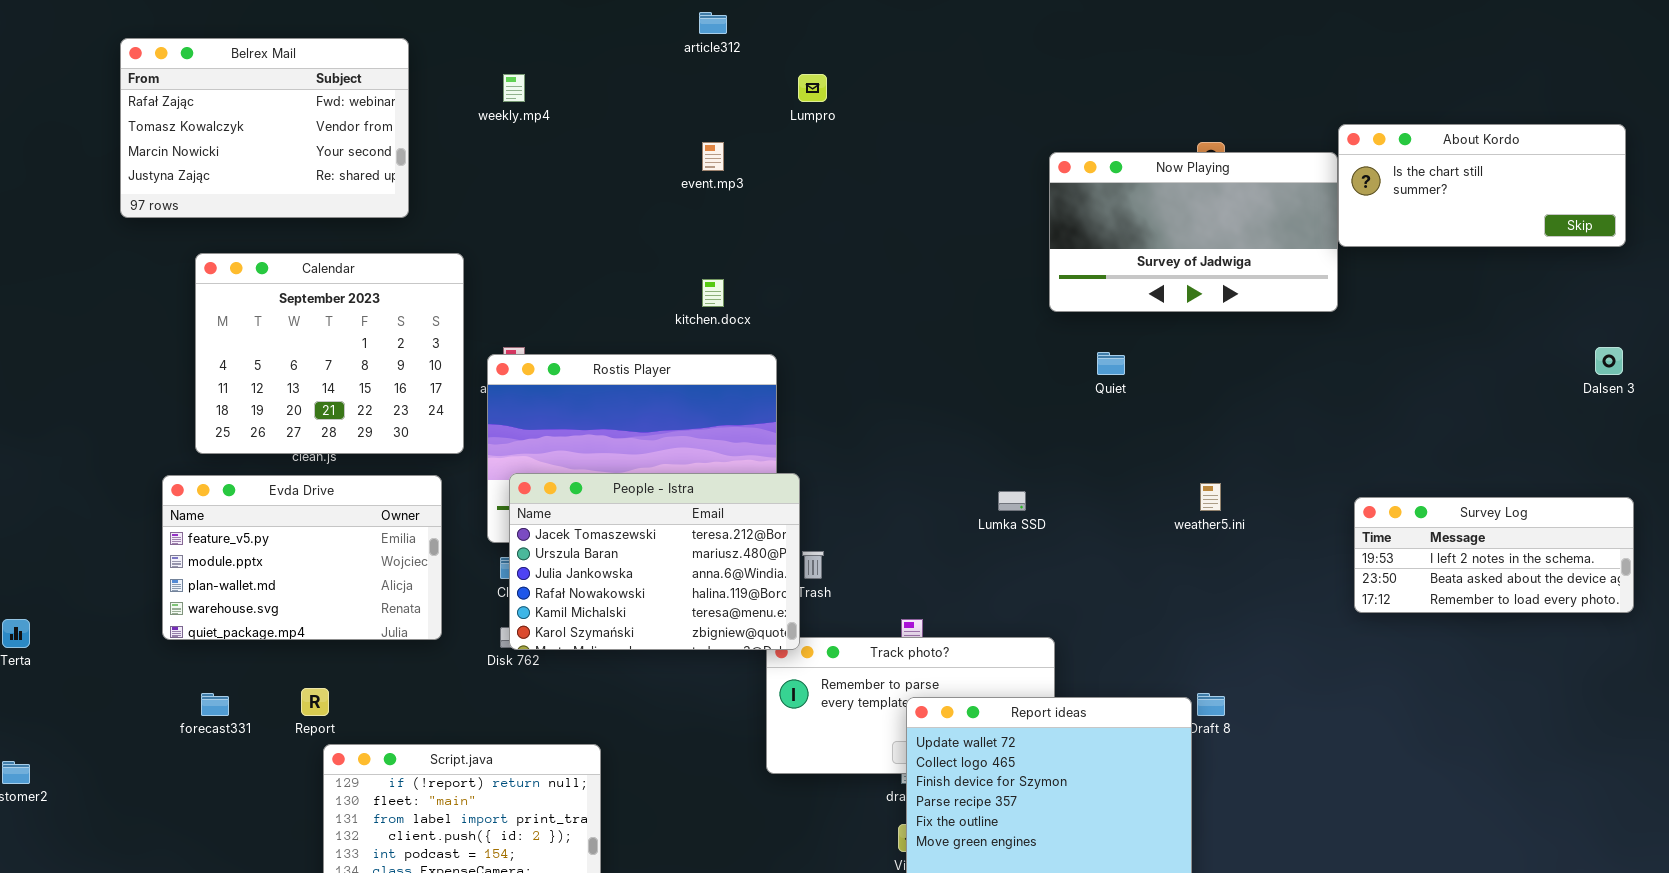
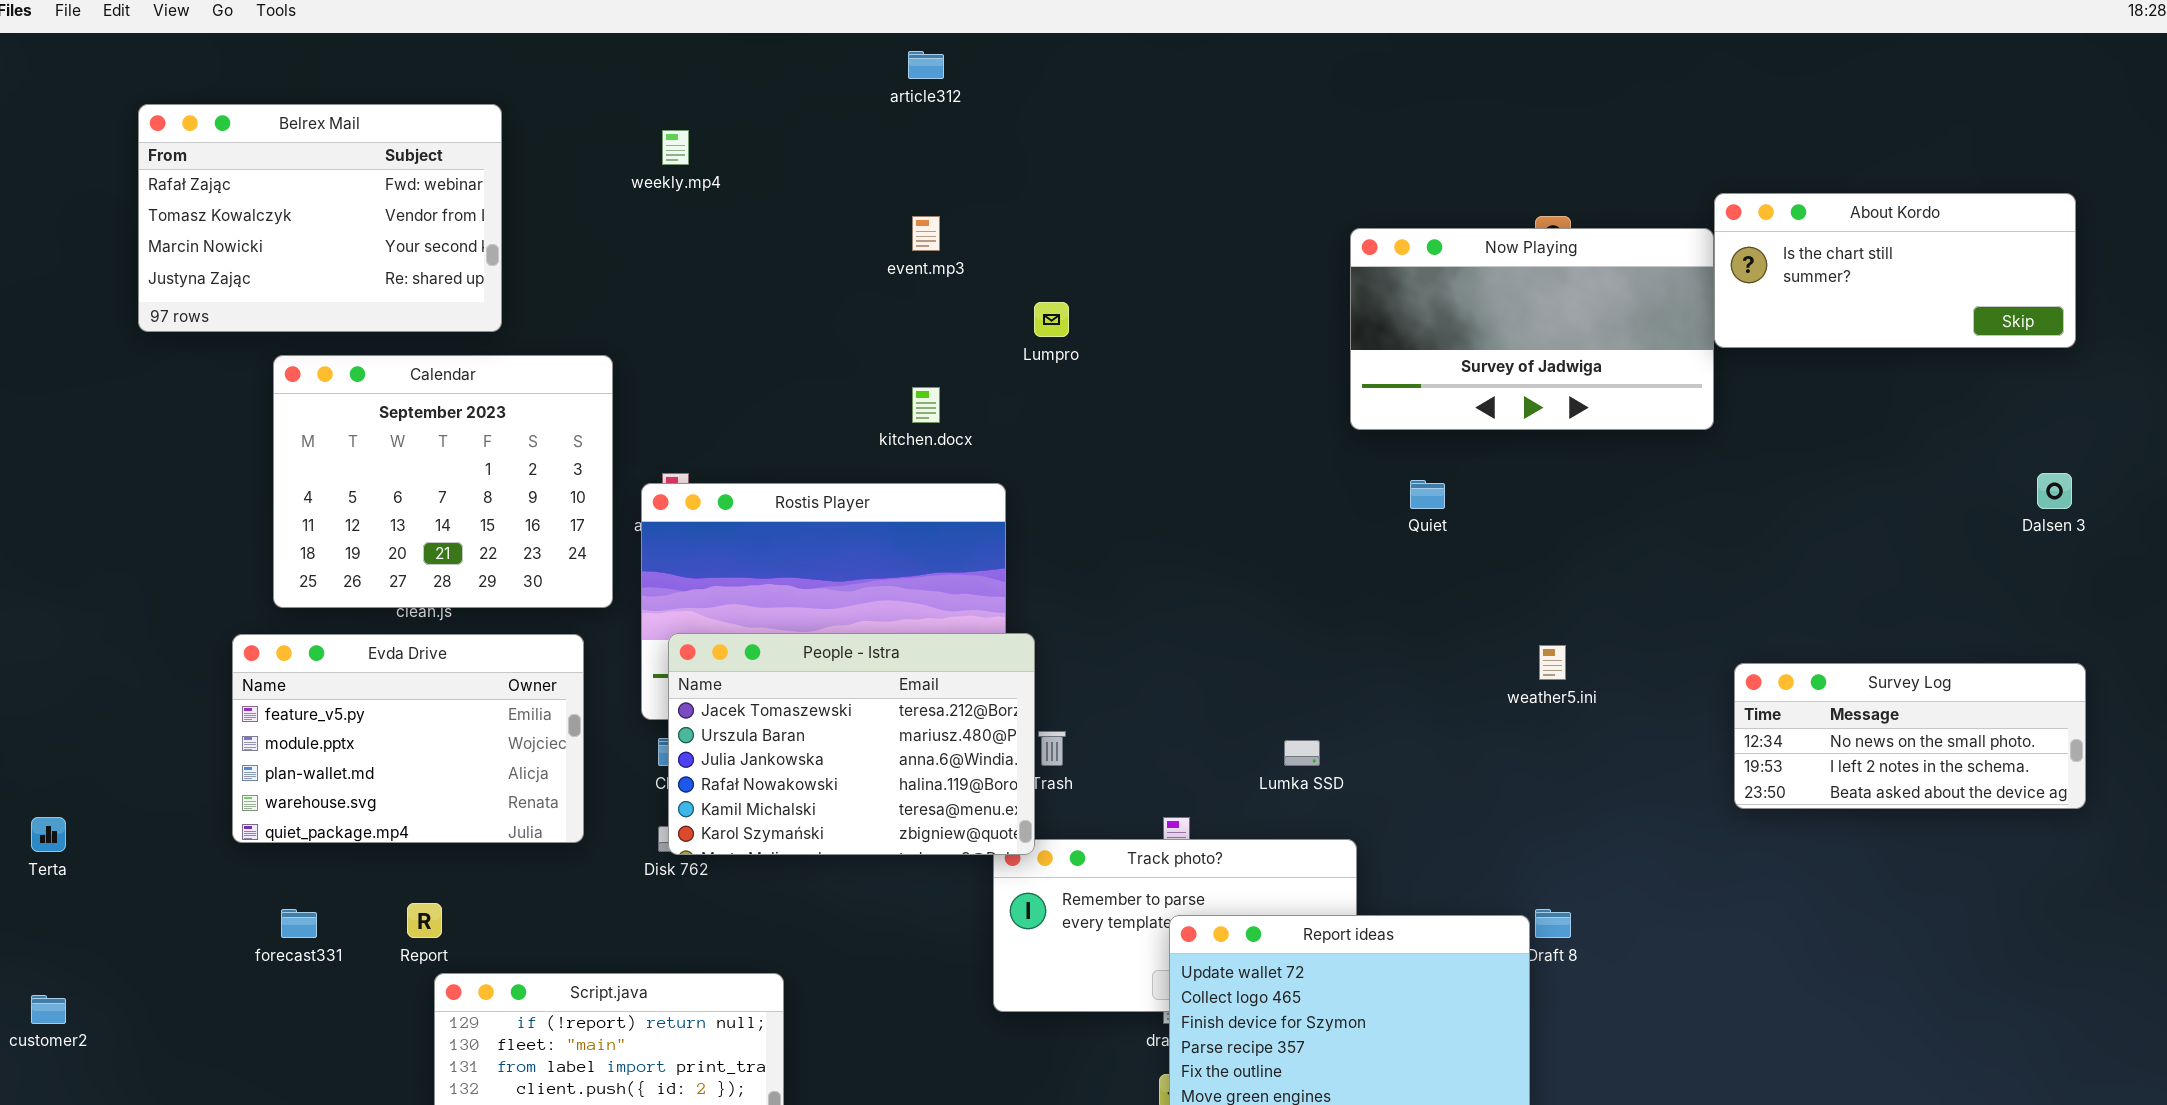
Belrex Mail: [120,38,409,218] -> [138,104,502,332], moved
Lumpro: [798,74,827,102] -> [1034,302,1069,337], moved
Lumka SSD: [998,491,1026,511] -> [1284,740,1320,766], moved
Survey Log: [1354,497,1634,613] -> [1734,663,2086,809], scrolled up 1 row

